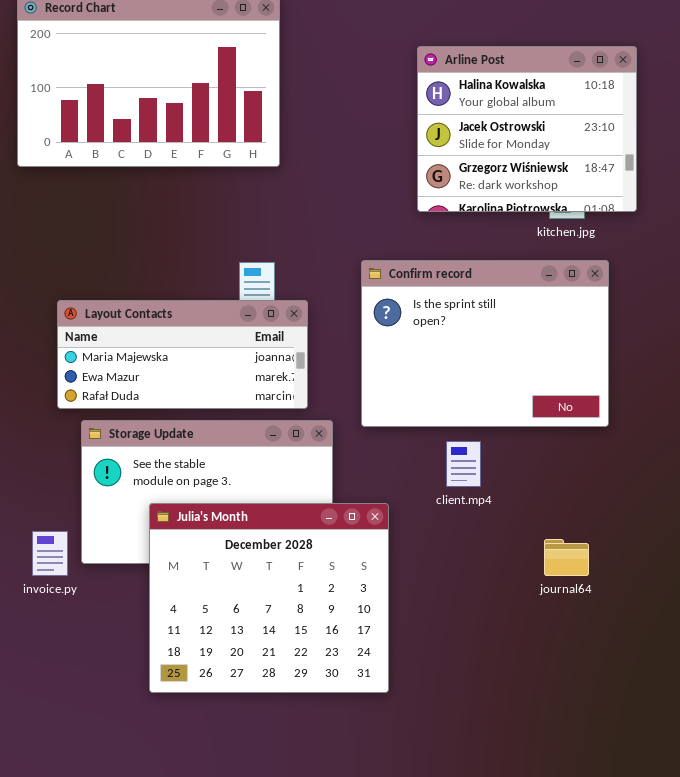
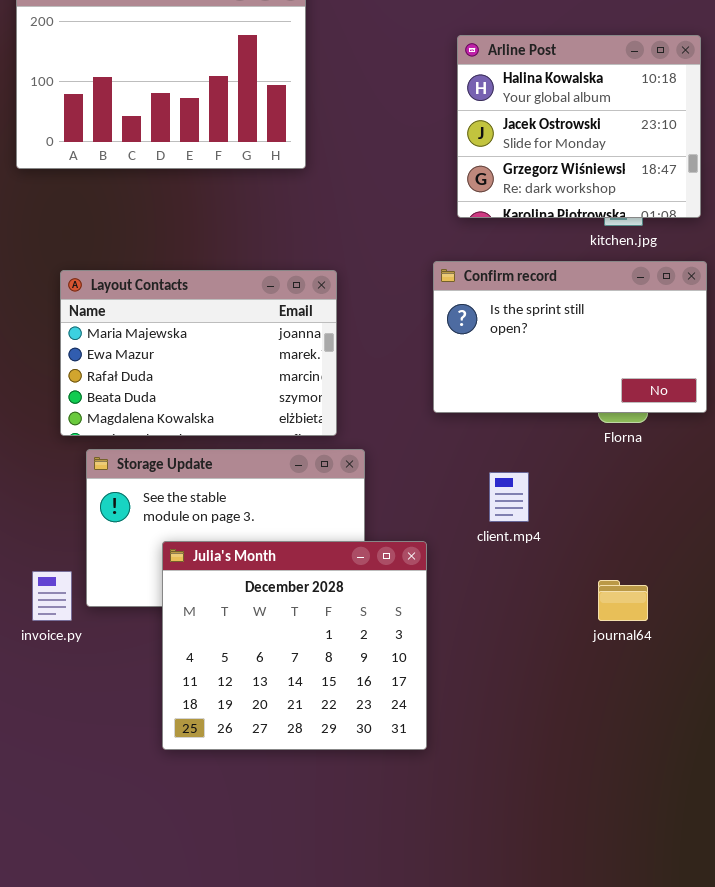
Confirm record: [361,260,609,427] -> [433,261,707,413], moved, resized
Layout Contacts: [57,300,308,409] -> [60,270,337,436], resized

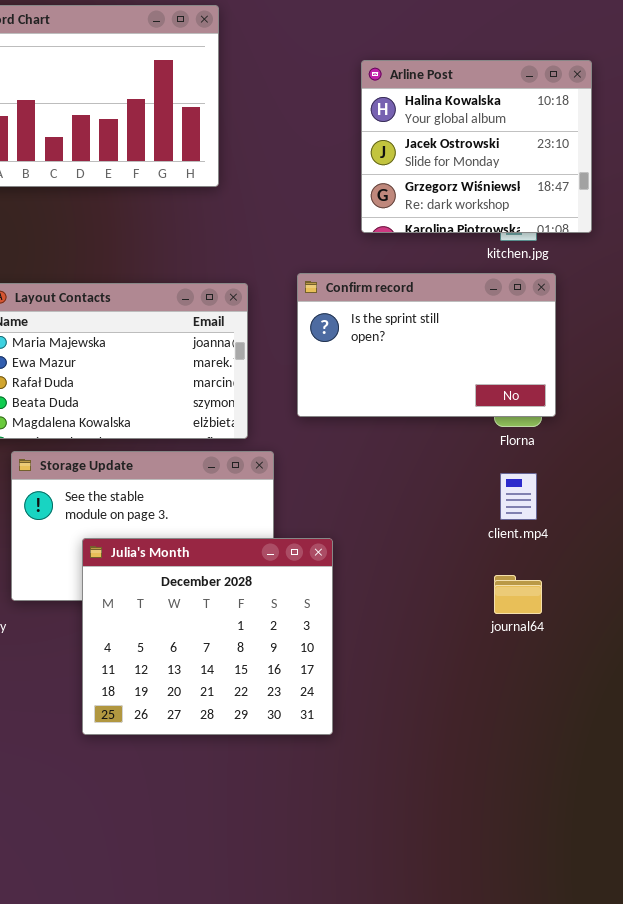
Confirm record: [433,261,707,413] -> [297,273,556,417], moved
client.mp4: [489,472,529,522] -> [500,473,537,520], moved

